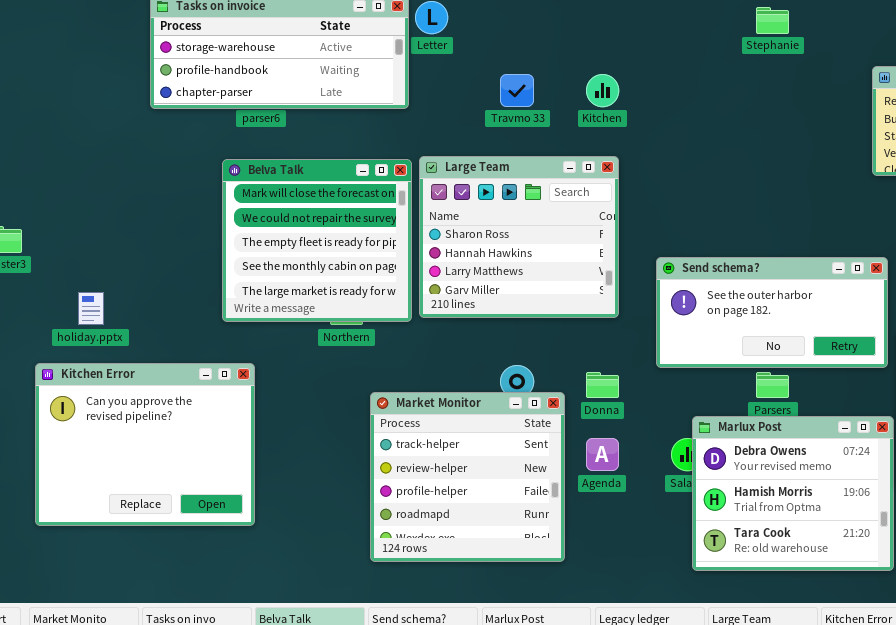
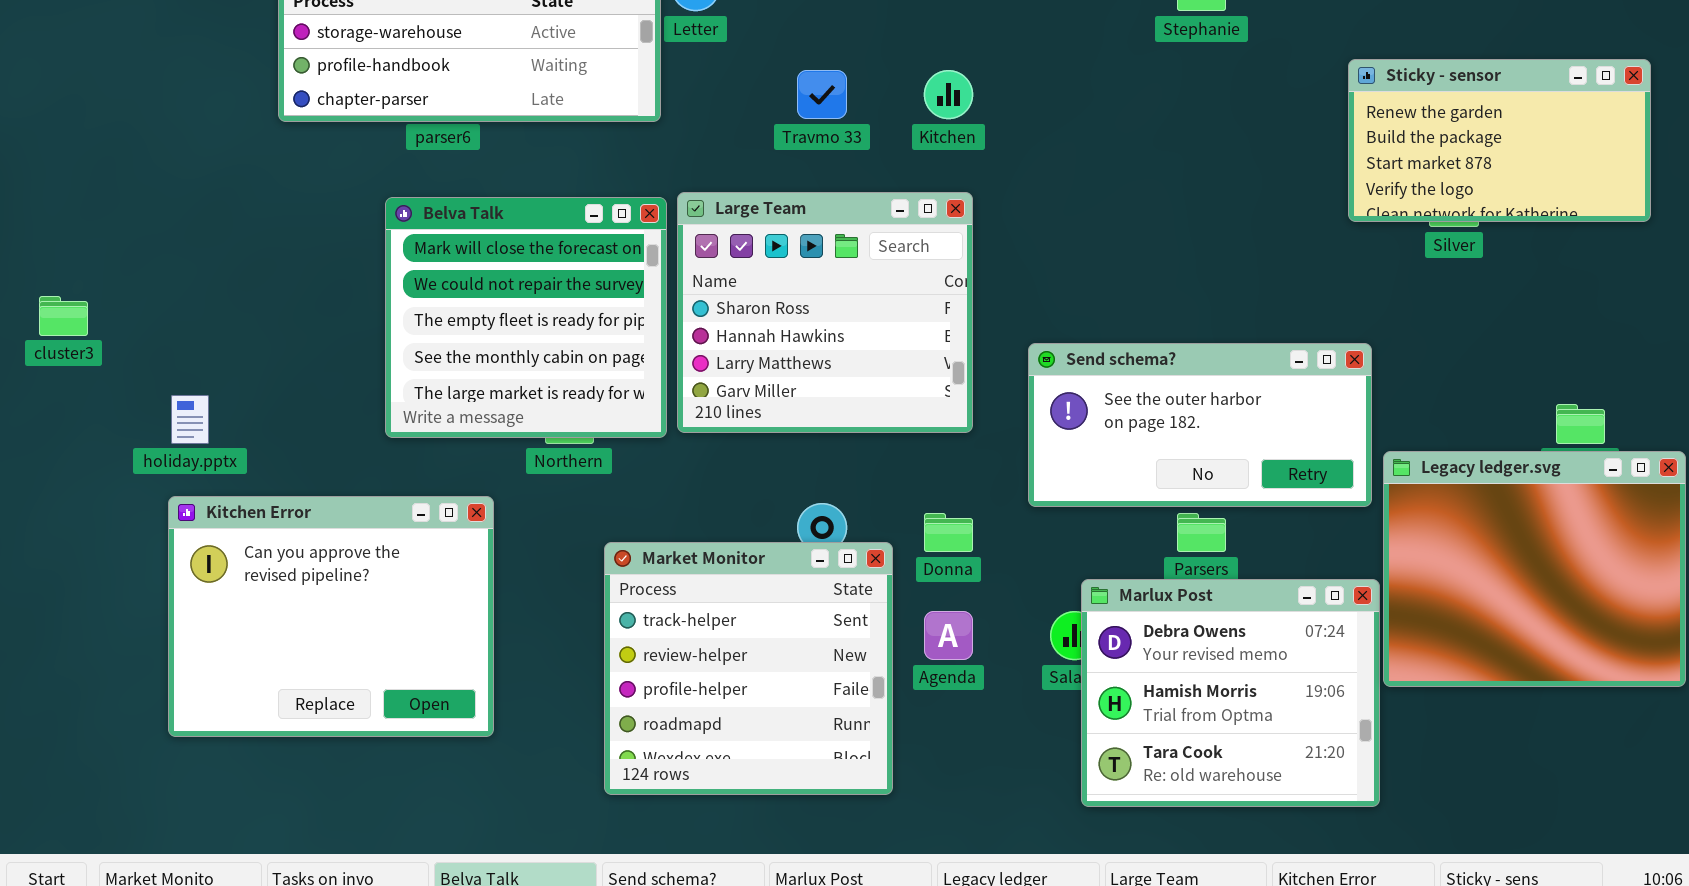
Kitchen Error: [35,363,255,526] -> [168,496,494,737], moved

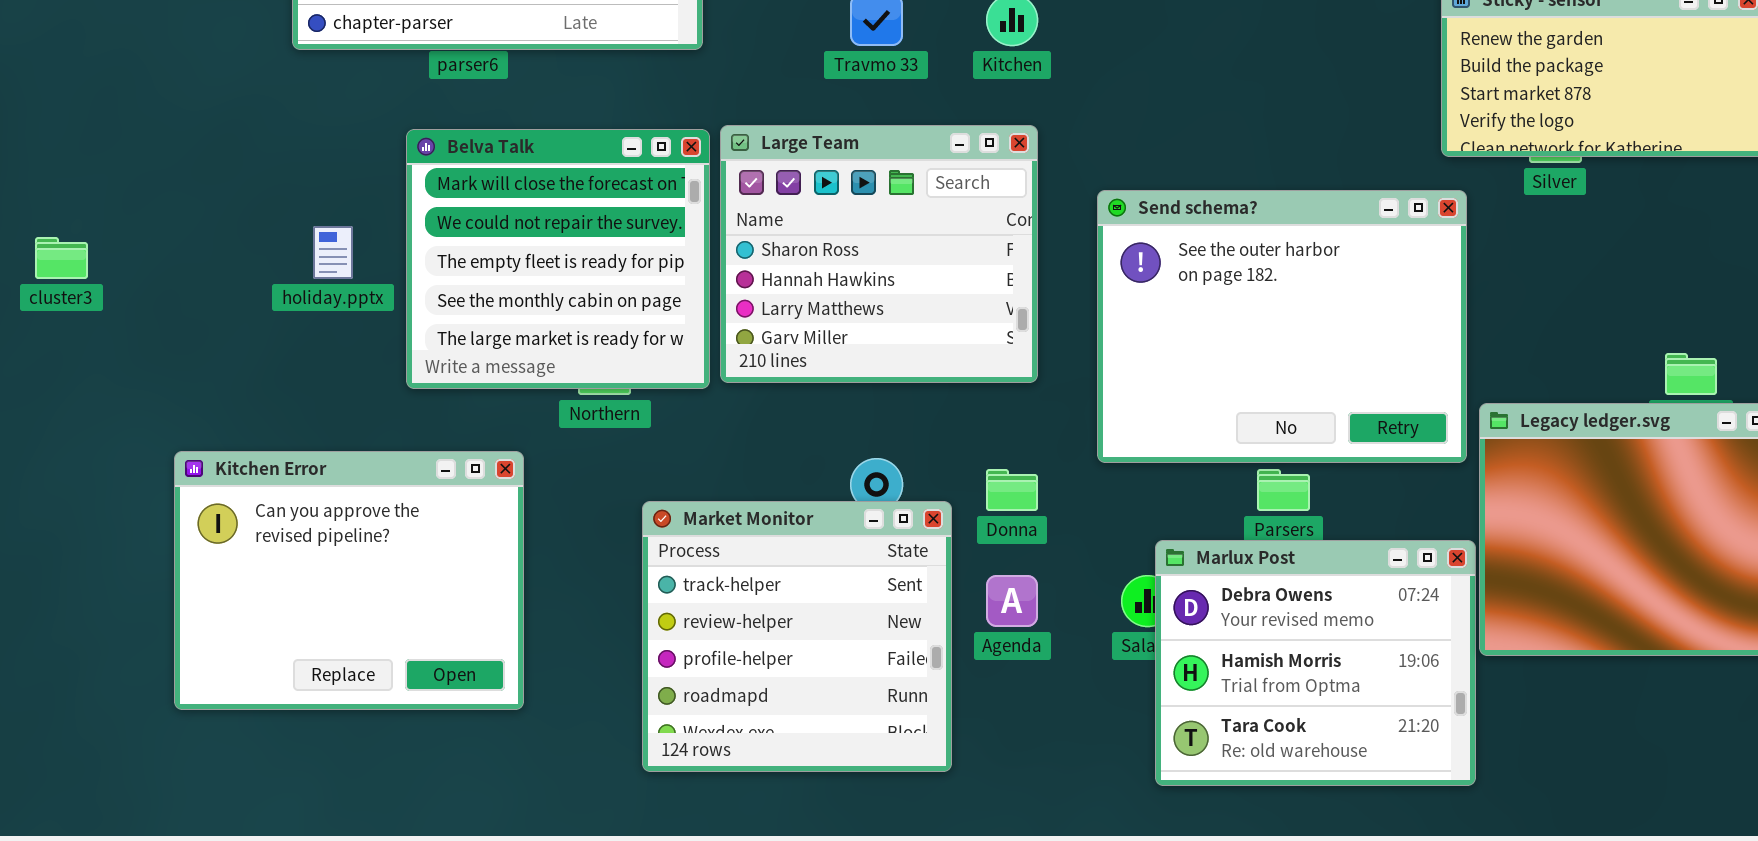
Send schema?: [1028,343,1372,507] -> [1097,190,1467,463], resized
holiday.pptx: [171,395,209,444] -> [313,226,353,279], moved

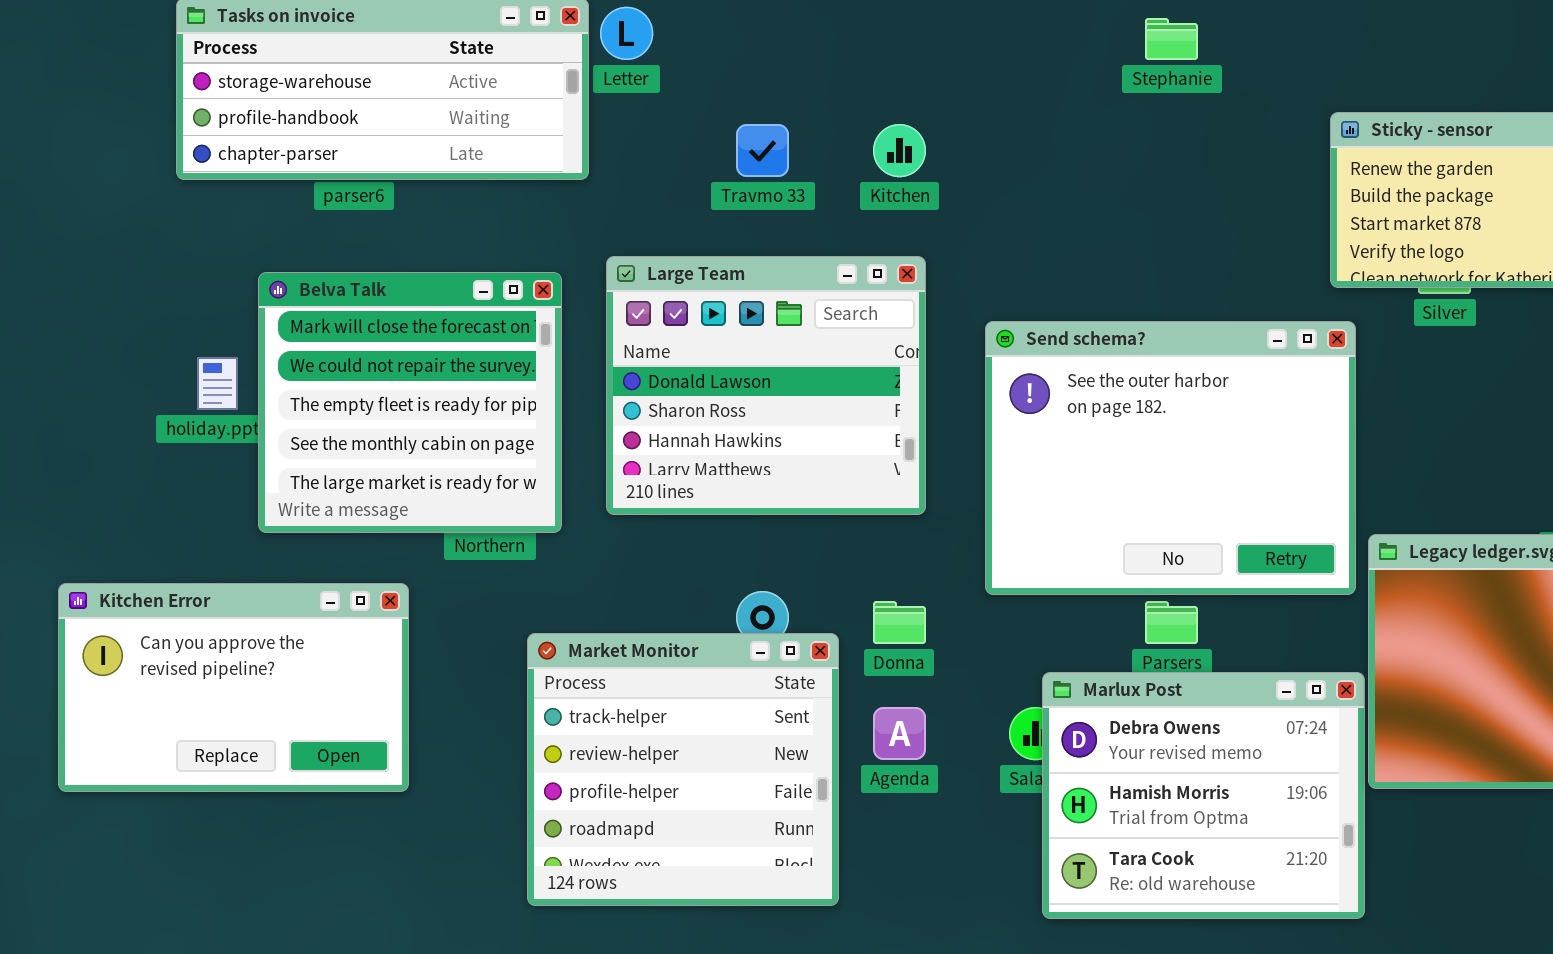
Large Team: [720,125,1038,383] -> [606,256,926,515], scrolled up 1 row
Belva Talk: [406,129,710,389] -> [258,272,562,533], moved
Kitchen Error: [174,451,524,710] -> [58,583,409,792], resized

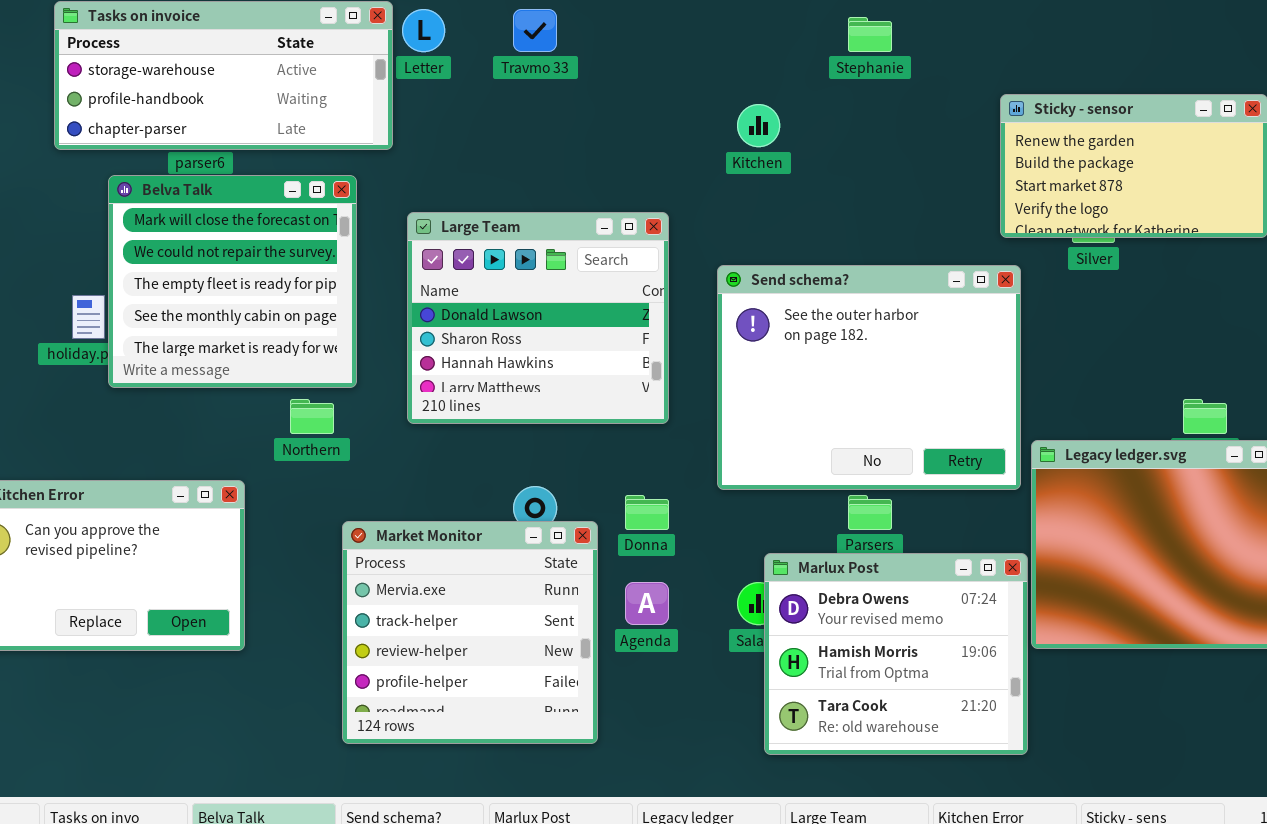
Travmo 33: [736,124,789,177] -> [513,9,557,52], moved
Kitchen: [873,124,926,177] -> [737,104,780,147], moved
Belva Talk: [258,272,562,533] -> [108,175,357,388], moved
Market Monitor: [527,633,839,906] -> [342,521,598,744], scrolled up 1 row

